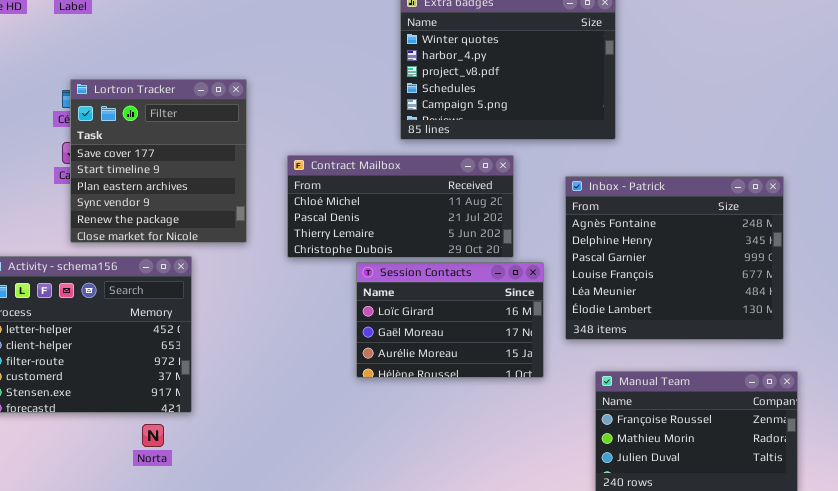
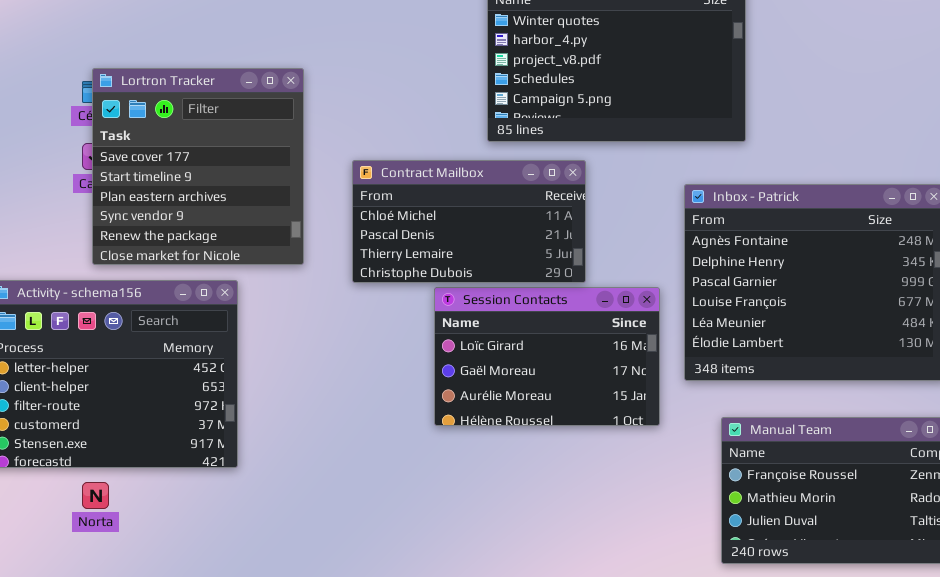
Contract Mailbox: [287,155,514,258] -> [352,160,586,283], resized
Norta: [142,424,164,447] -> [82,482,109,509], moved

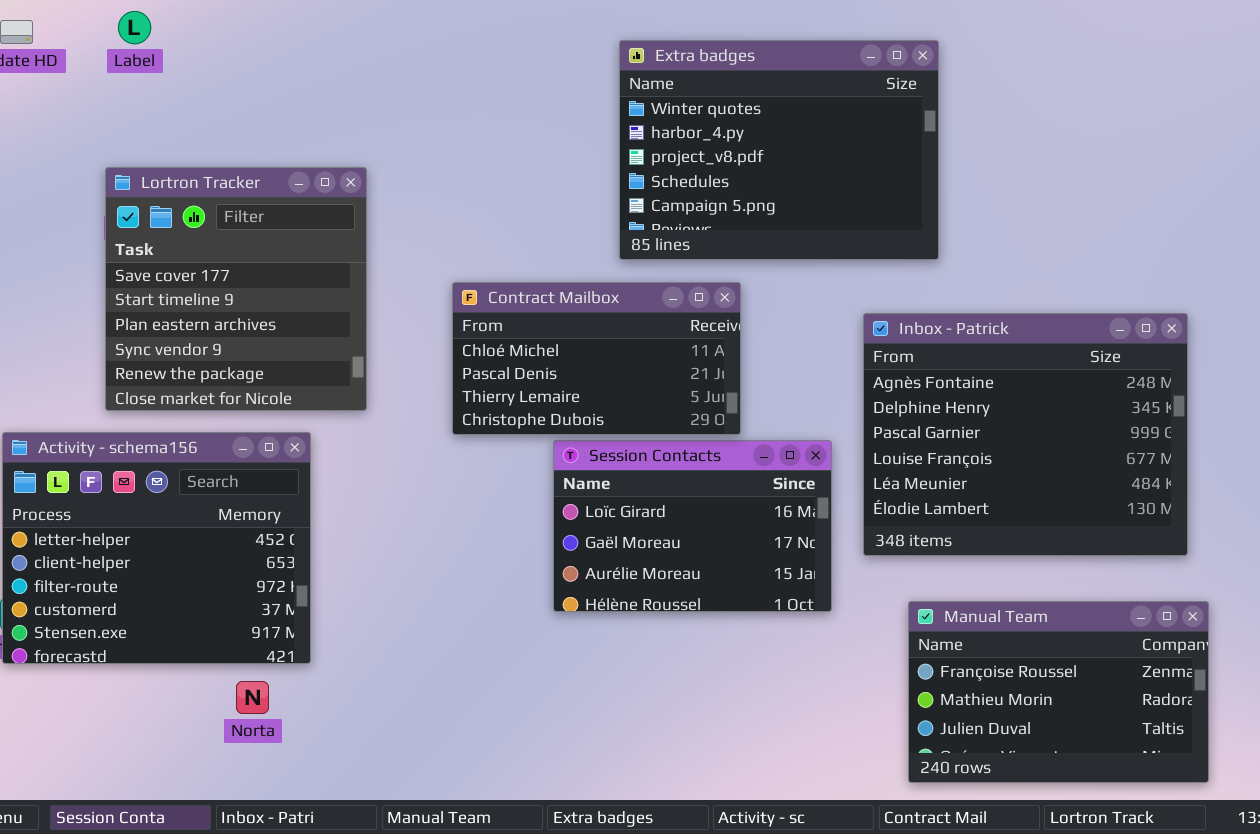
Lortron Tracker: [92,68,304,265] -> [105,167,367,411], moved
Norta: [82,482,109,509] -> [236,681,269,714], moved

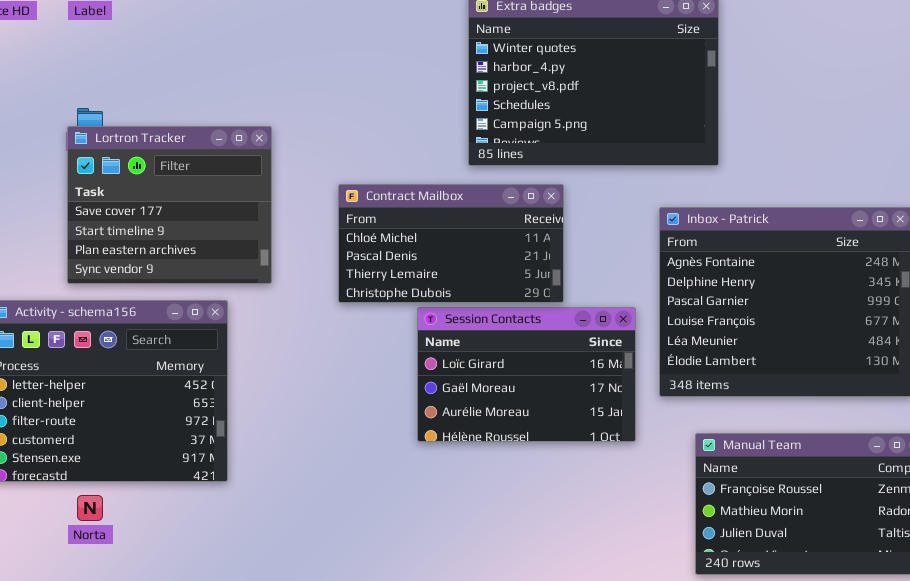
Lortron Tracker: [105,167,367,411] -> [67,126,272,284], resized
Norta: [236,681,269,714] -> [77,495,103,521], moved

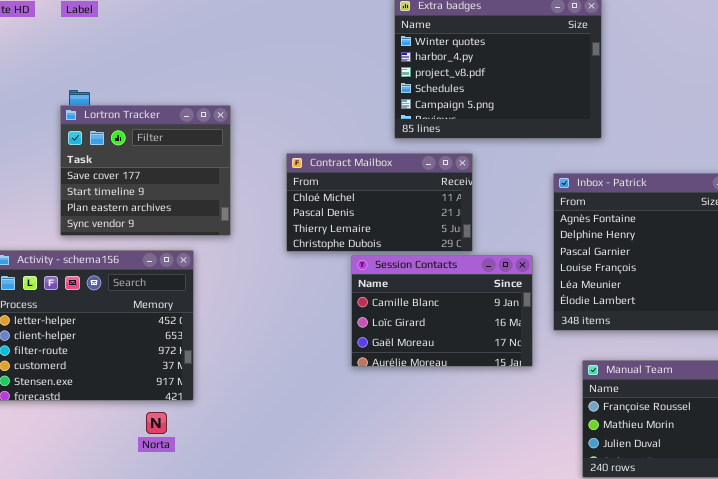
Session Contacts: [417,307,636,442] -> [351,255,533,367], scrolled up 1 row
Norta: [77,495,103,521] -> [146,412,167,434], moved

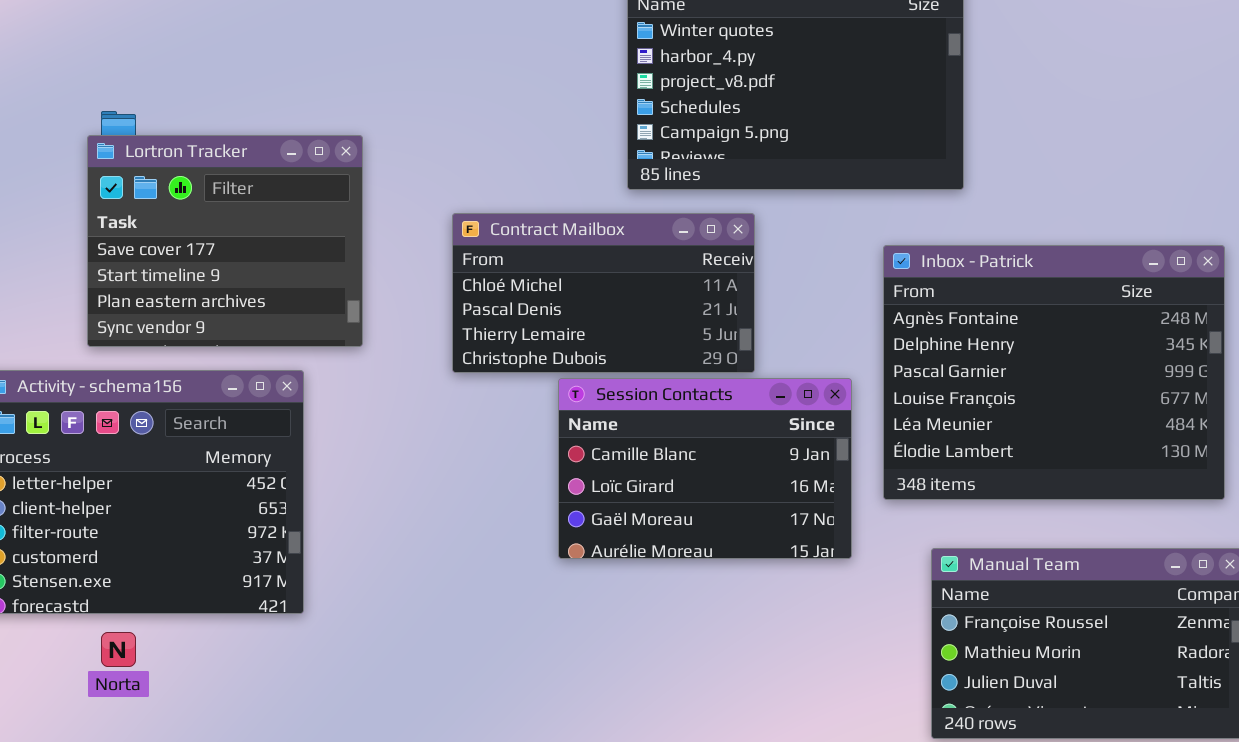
Norta: [146,412,167,434] -> [101,632,136,667], moved

